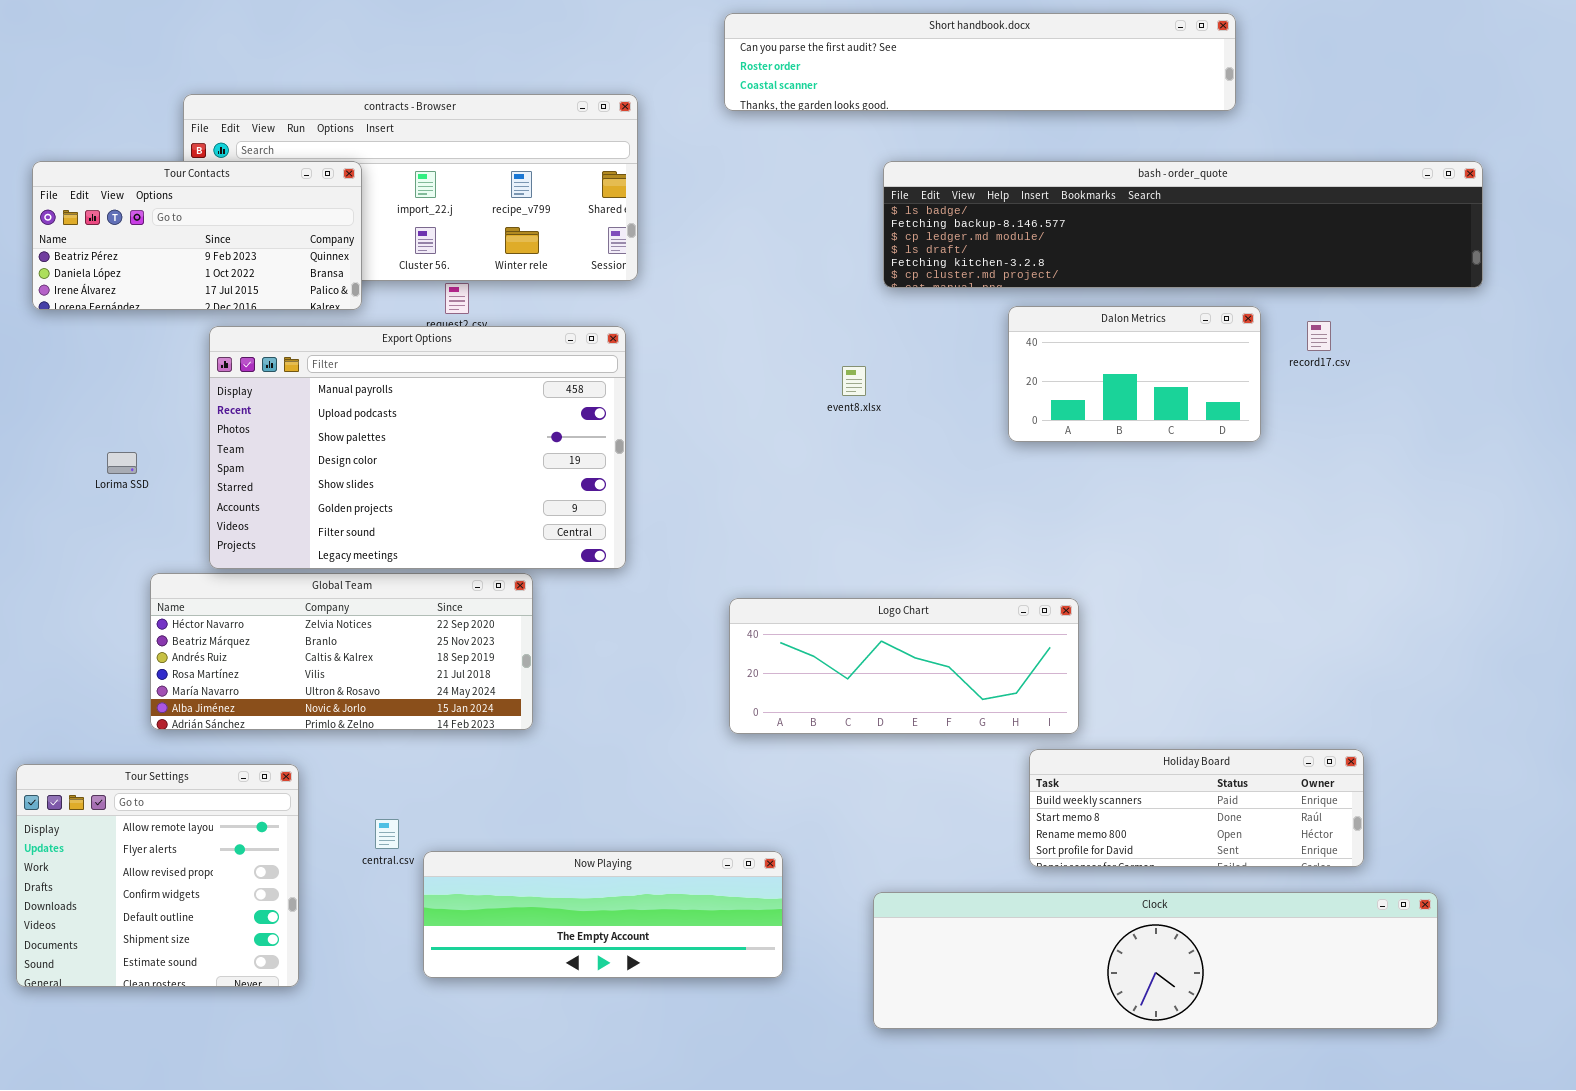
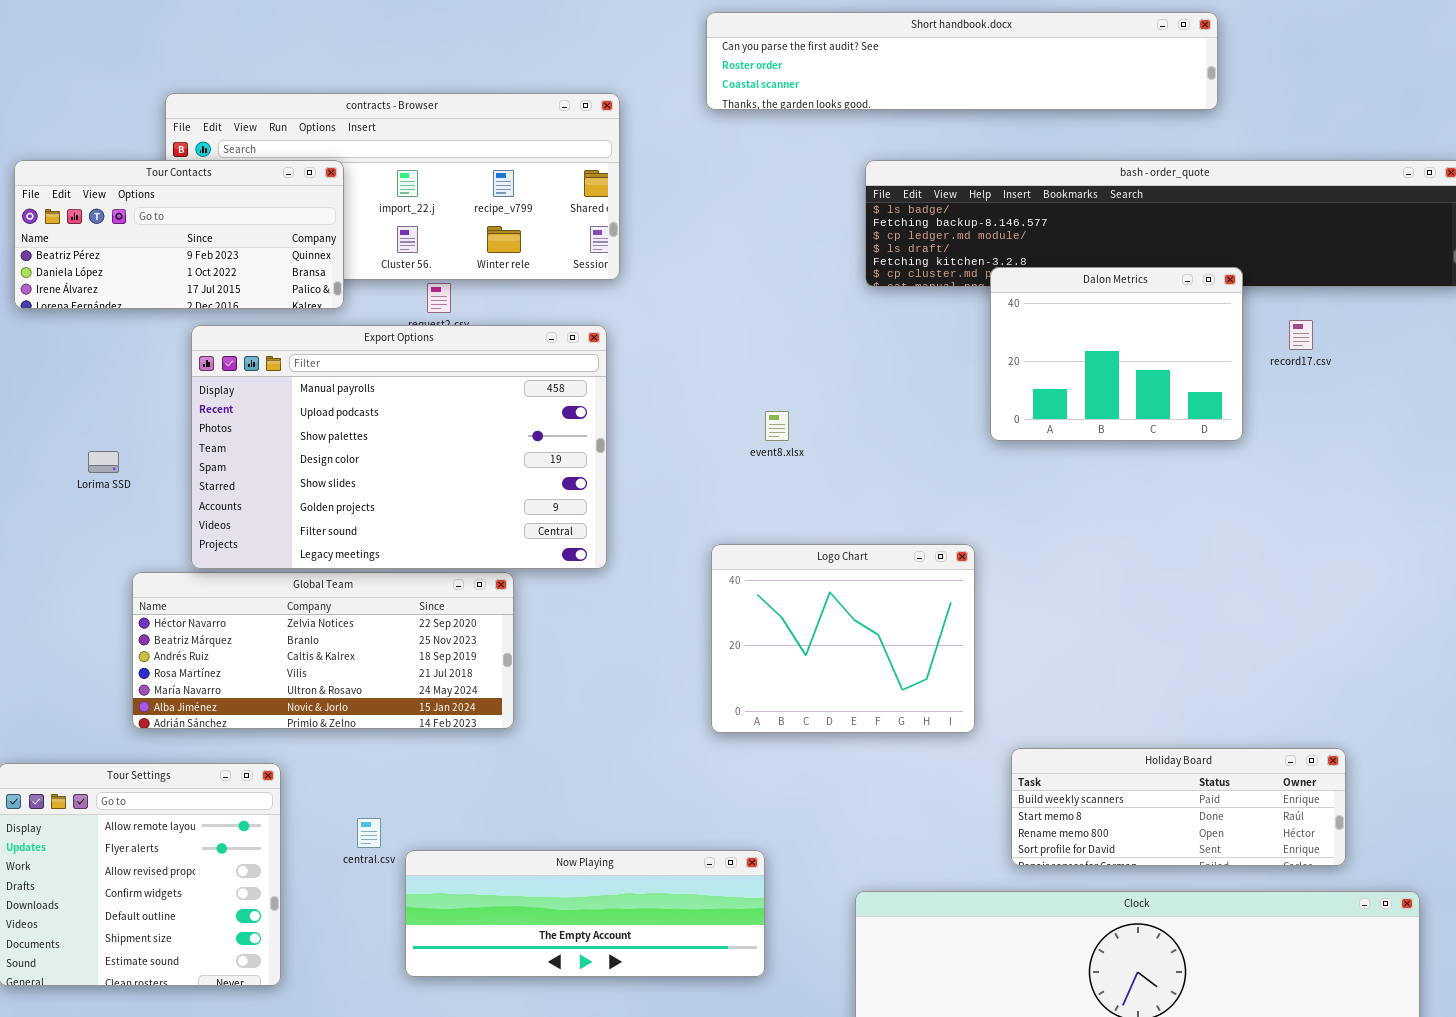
Dalon Metrics: [1008,306,1261,442] -> [990,267,1243,441], resized
event8.xlsx: [842,366,866,396] -> [765,411,789,441], moved
Logo Chart: [729,598,1079,734] -> [711,544,975,733], resized

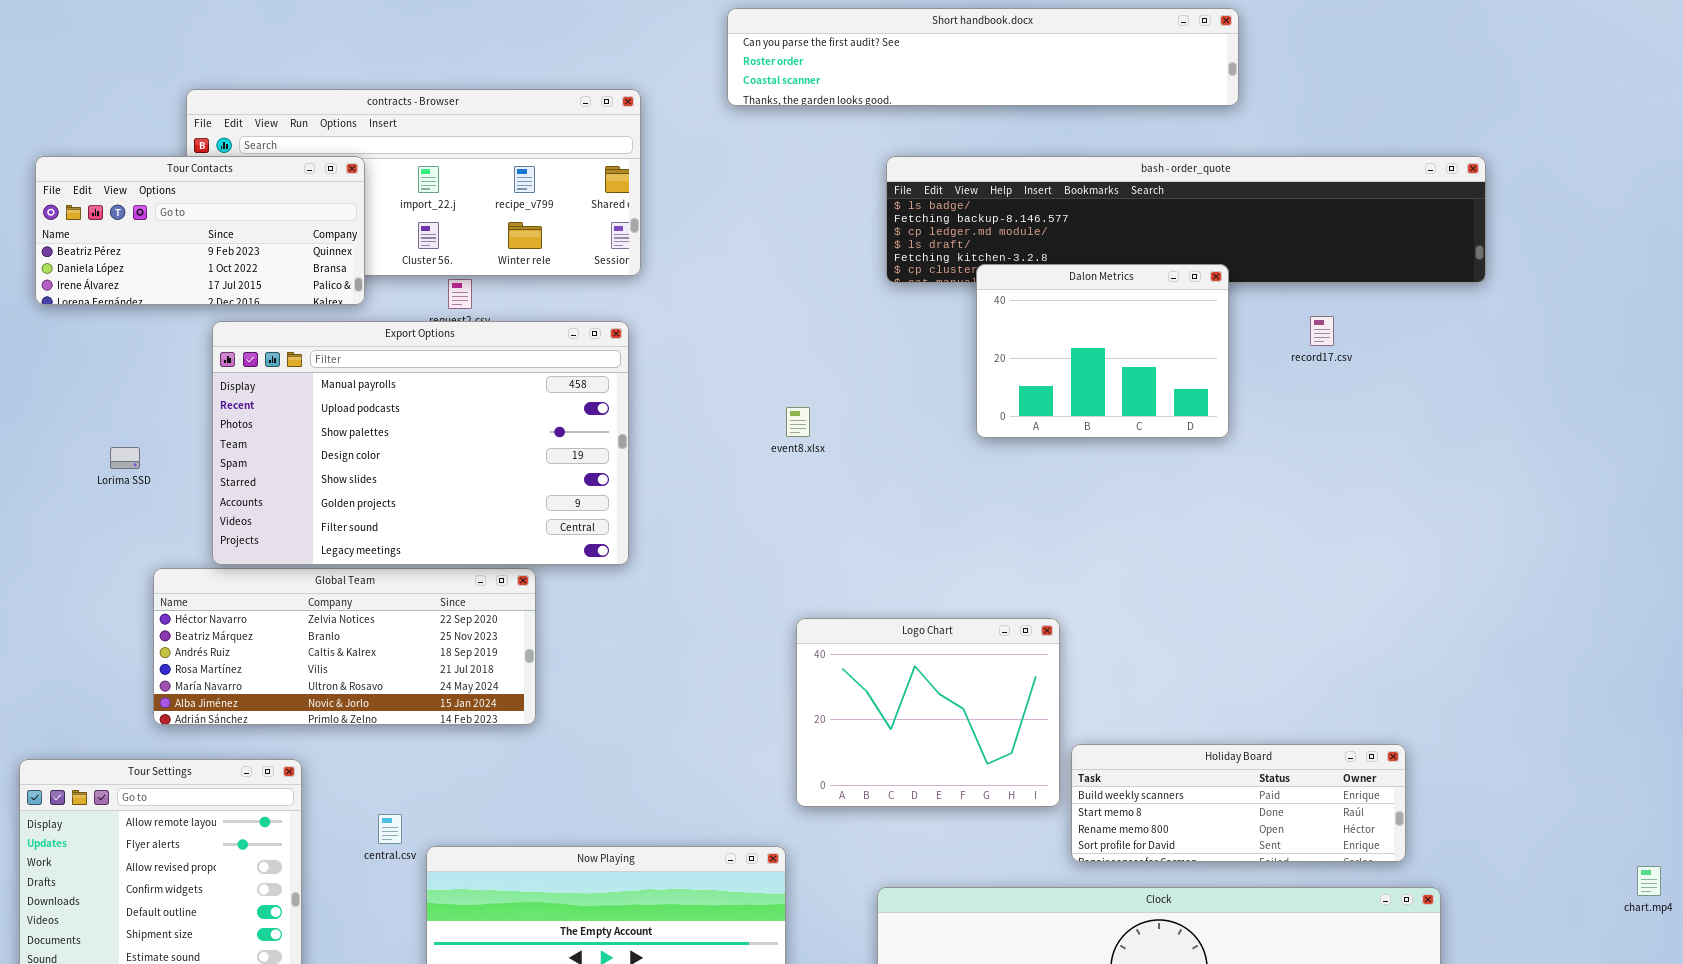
Dalon Metrics: [990,267,1243,441] -> [976,264,1229,438], moved
Logo Chart: [711,544,975,733] -> [796,618,1060,807], moved
Holiday Board: [1011,748,1346,866] -> [1071,744,1406,862], moved

